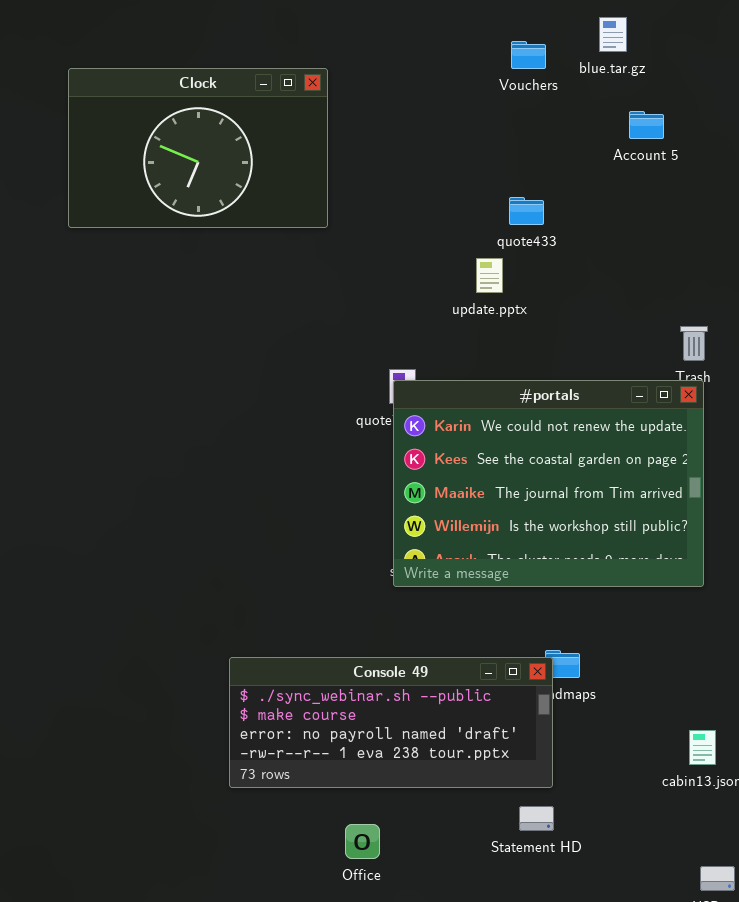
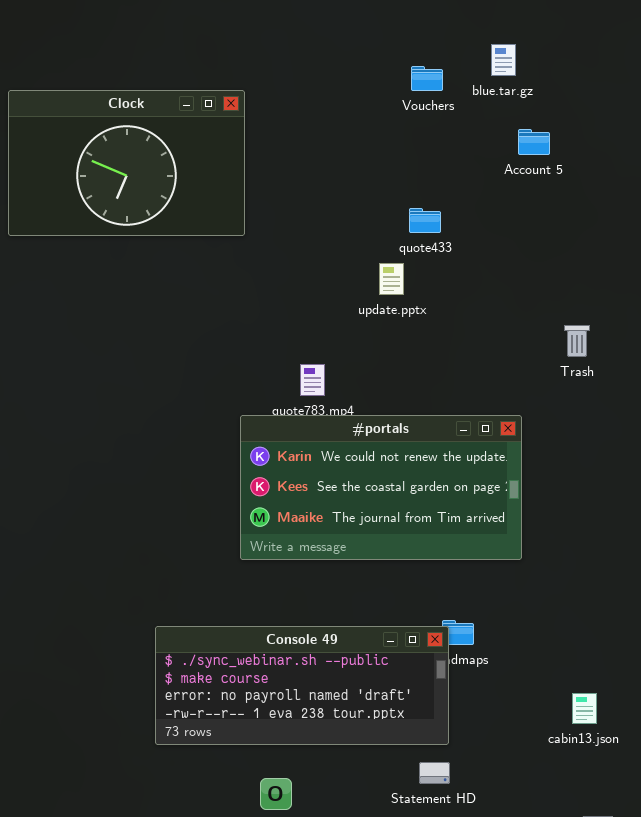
#portals: [393,380,704,587] -> [240,415,522,560], moved, resized

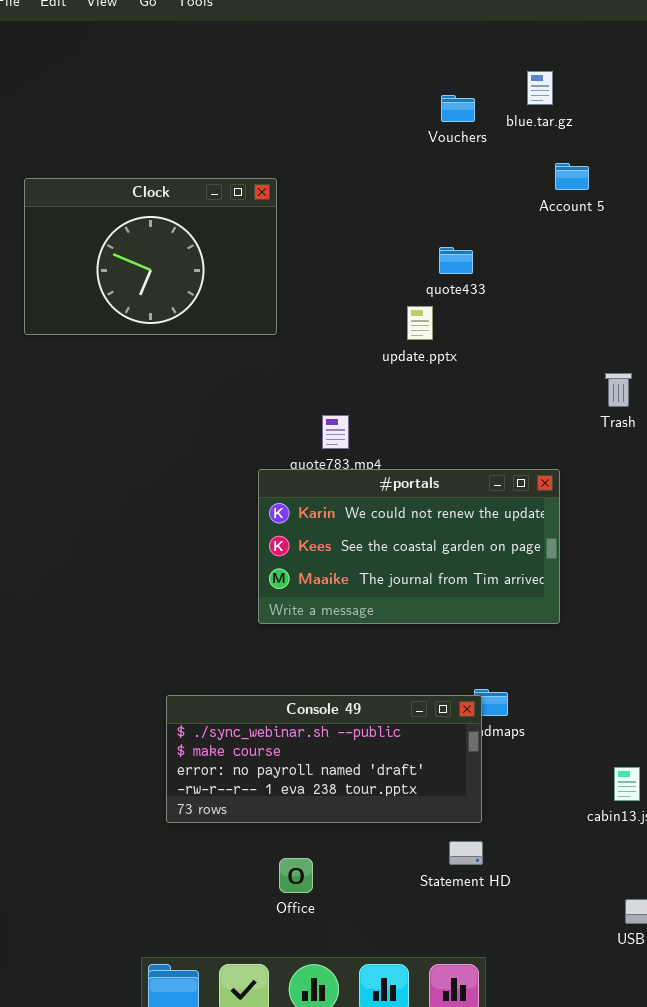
Clock: [8,90,245,236] -> [24,178,277,335], moved

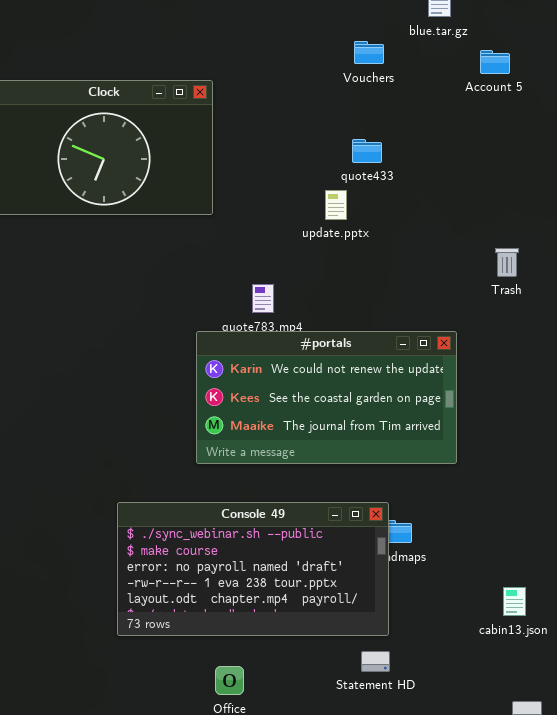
Vouchers: [441,95,475,122] -> [354,41,384,64], moved
Account 5: [555,163,589,190] -> [480,50,510,74], moved
Console 49: [166,695,482,823] -> [117,502,389,636], resized

